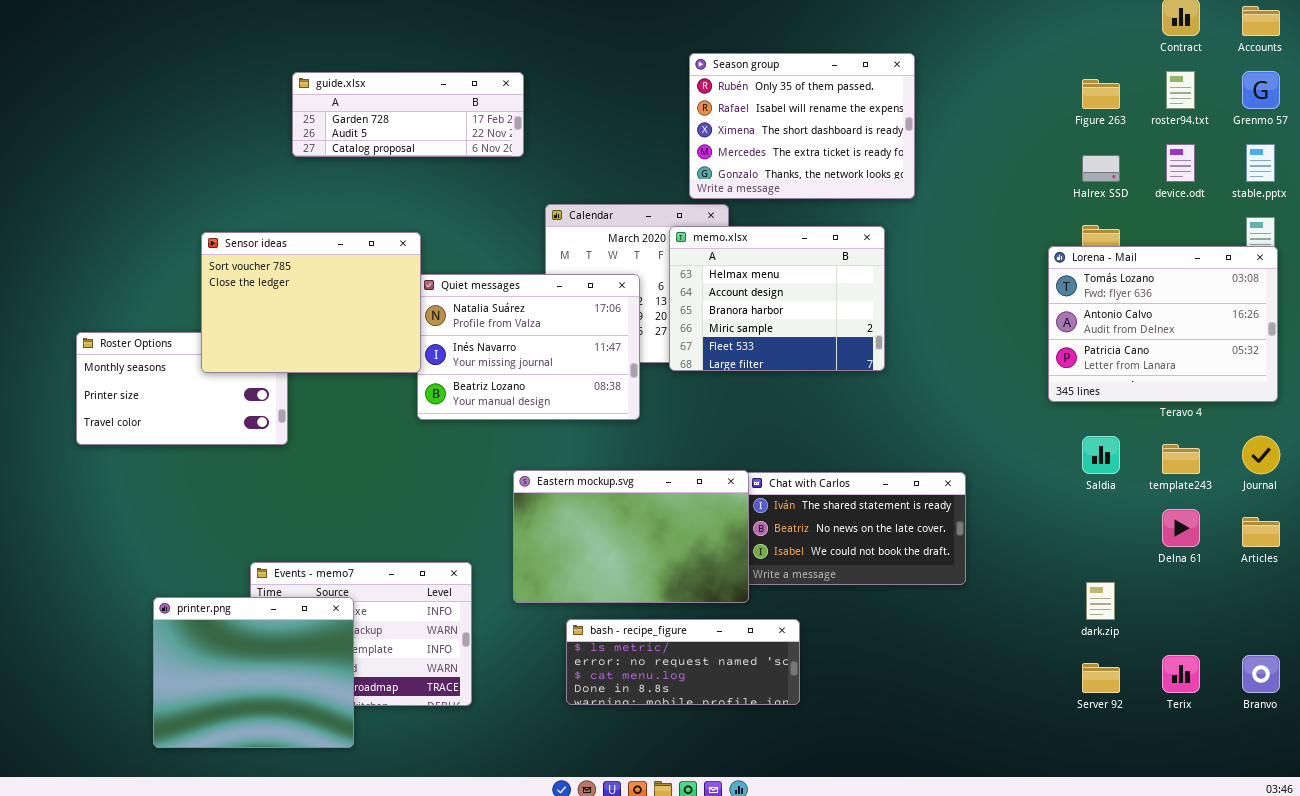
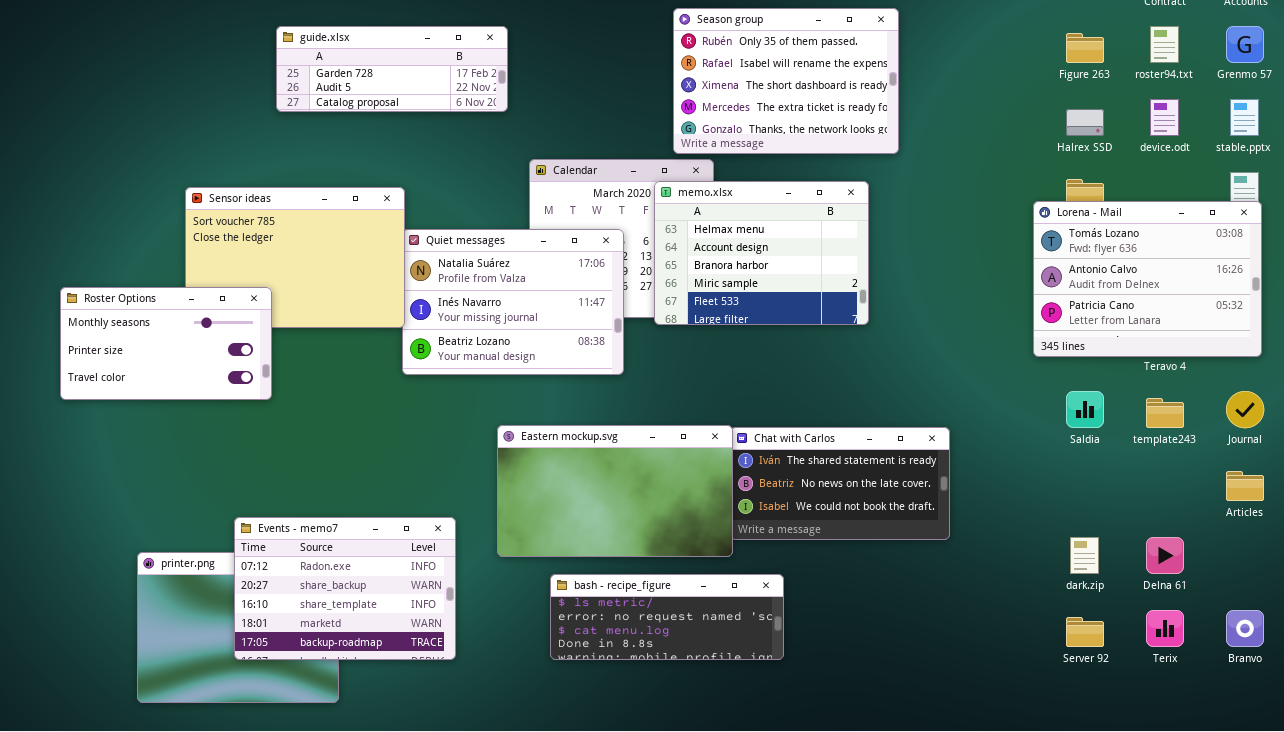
Roster Options: [76,332,288,445] -> [60,287,272,400], raised
Delna 61: [1162,509,1200,547] -> [1146,537,1184,574], moved
Events - memo7: [250,562,472,706] -> [234,517,456,660], raised

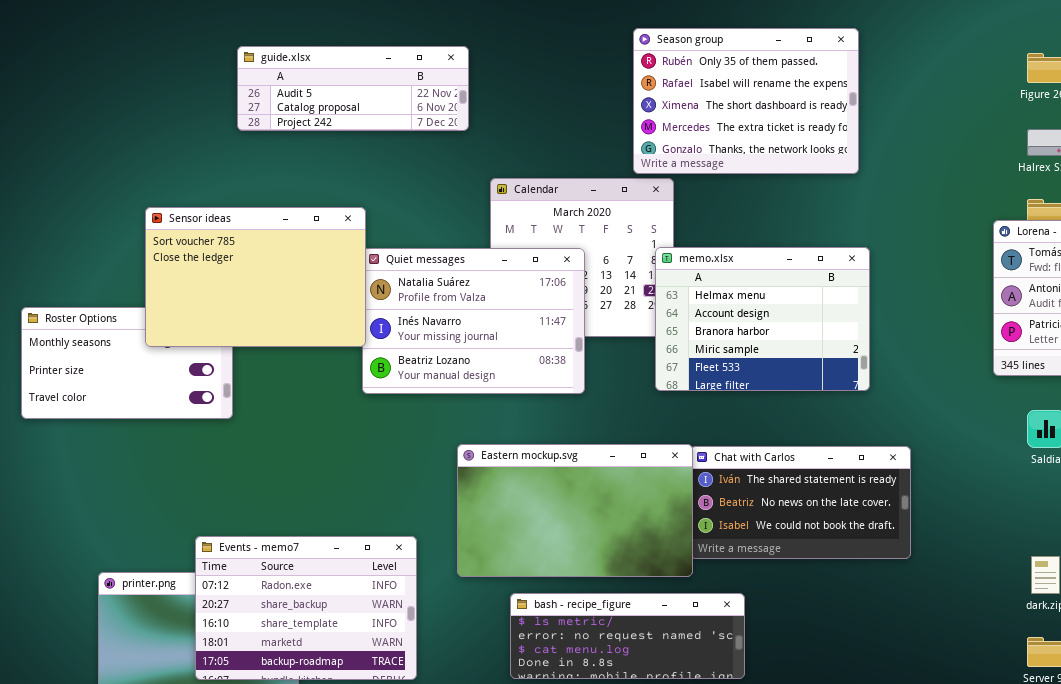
guide.xlsx: [276,26,508,112] -> [237,46,469,131], scrolled down 1 row
memo.xlsx: [654,181,869,325] -> [655,247,870,391], moved
Sensor ideas: [185,187,405,328] -> [145,207,366,347], raised

